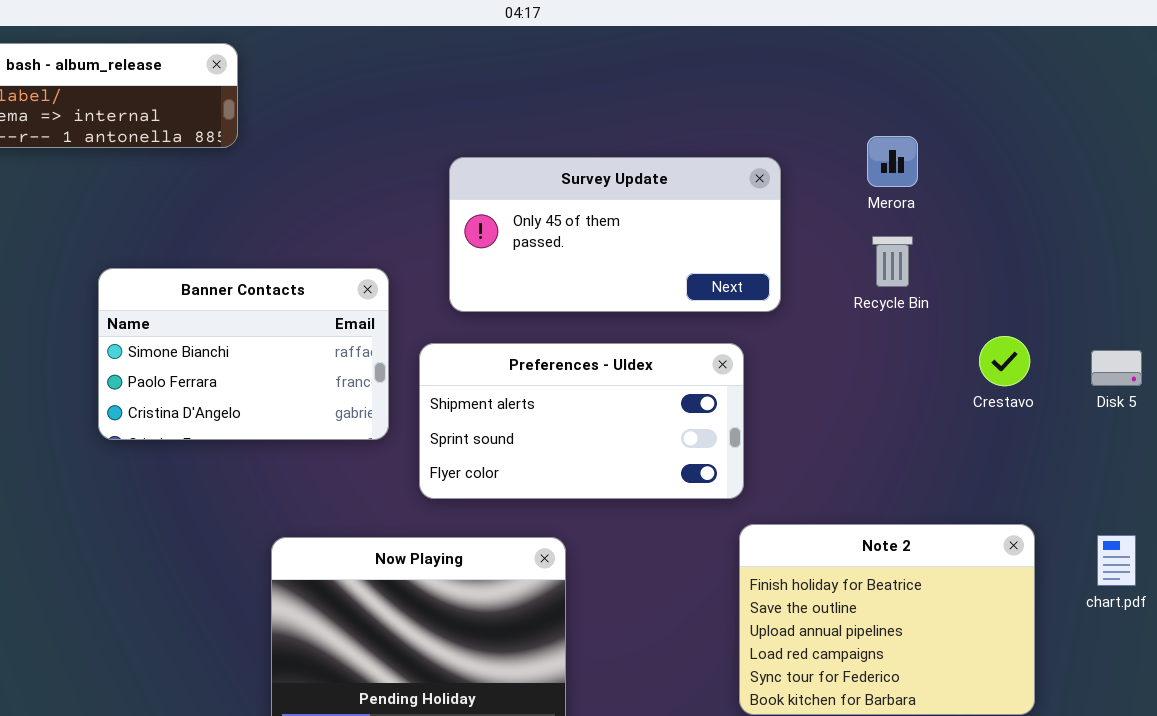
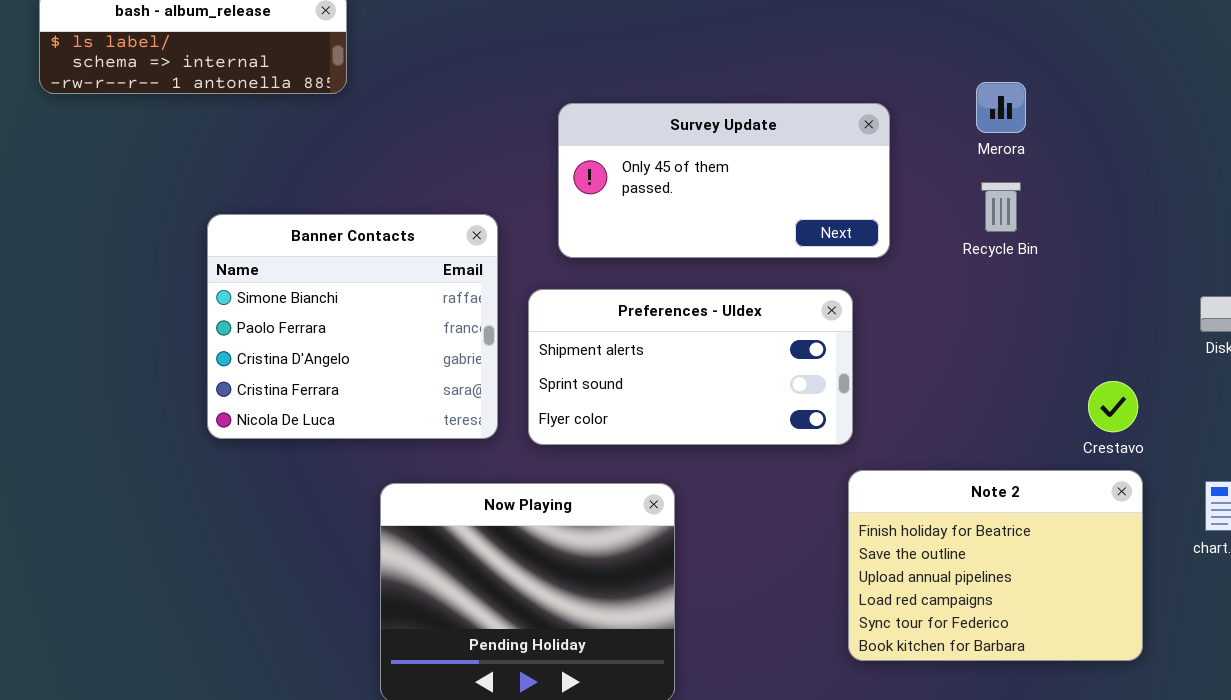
Banner Contacts: [98,268,389,440] -> [207,214,498,439], resized
Crestavo: [979,336,1030,386] -> [1088,381,1138,432], moved

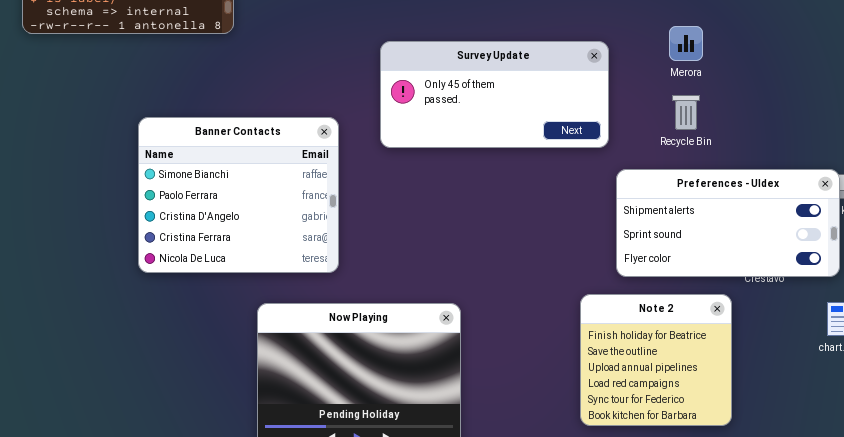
Preferences - Uldex: [528,289,853,445] -> [616,169,840,277], moved
Note 2: [848,470,1143,661] -> [580,294,732,426], resized

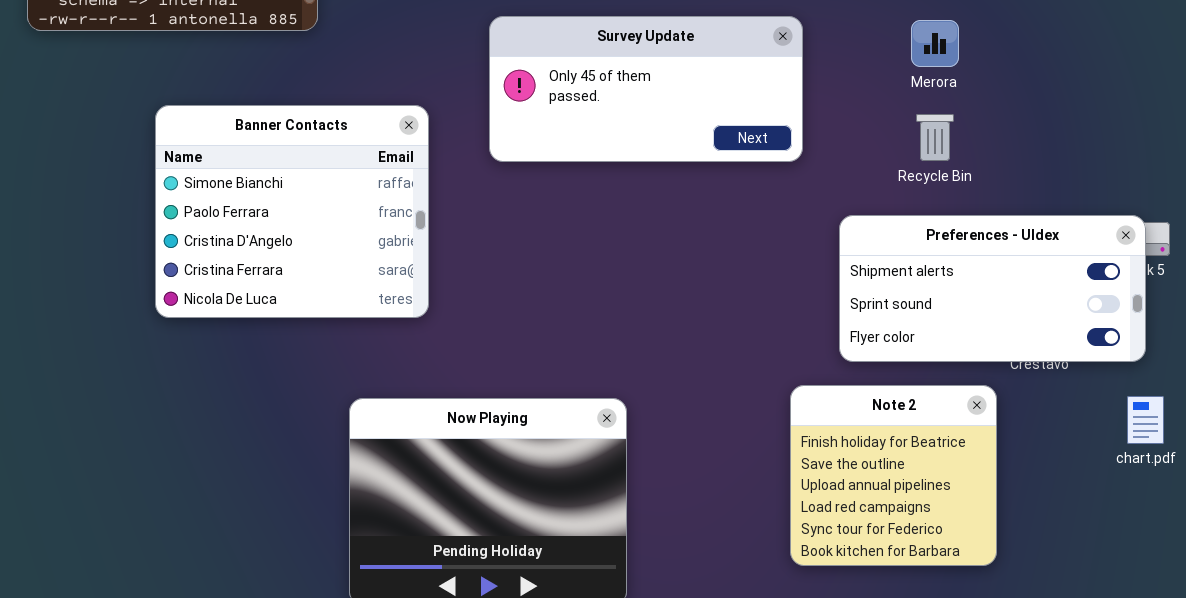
Survey Update: [380,41,609,148] -> [489,16,803,162], moved
Banner Contacts: [138,117,339,273] -> [155,105,429,318], moved

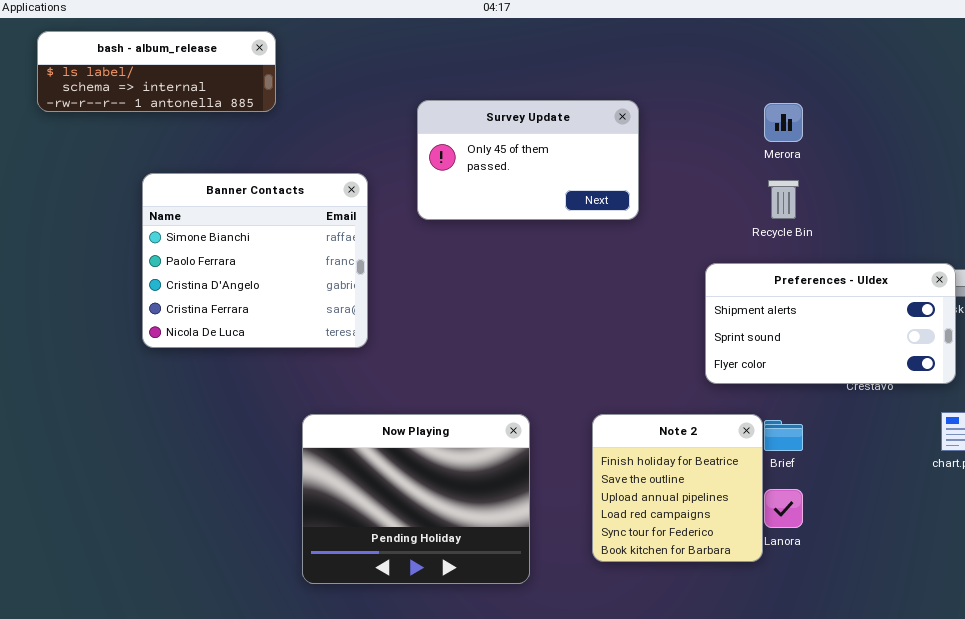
Survey Update: [489,16,803,162] -> [417,100,639,220], resized
Note 2: [790,385,997,566] -> [592,414,763,562], moved

